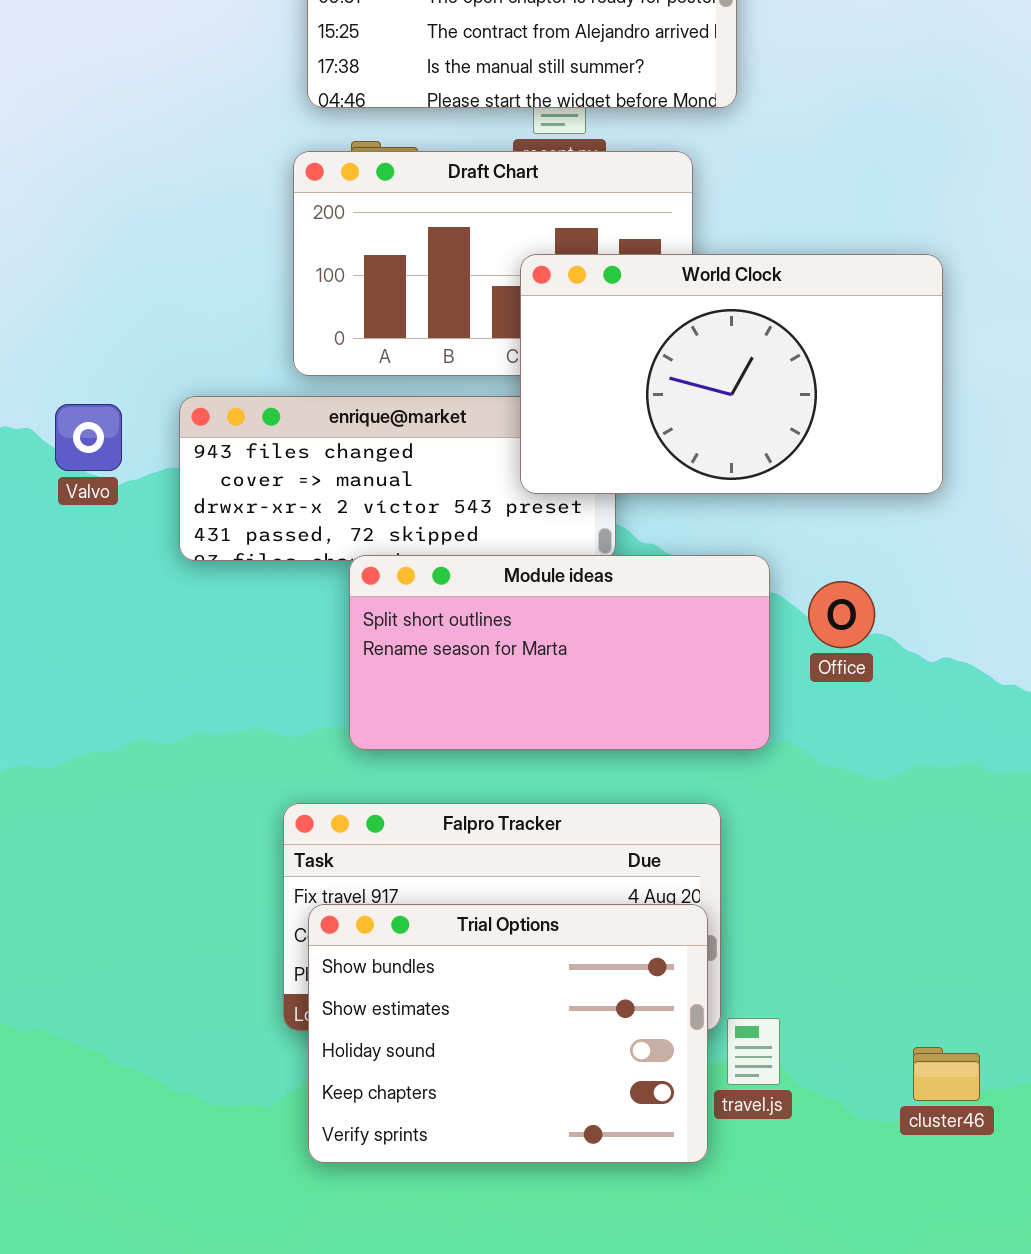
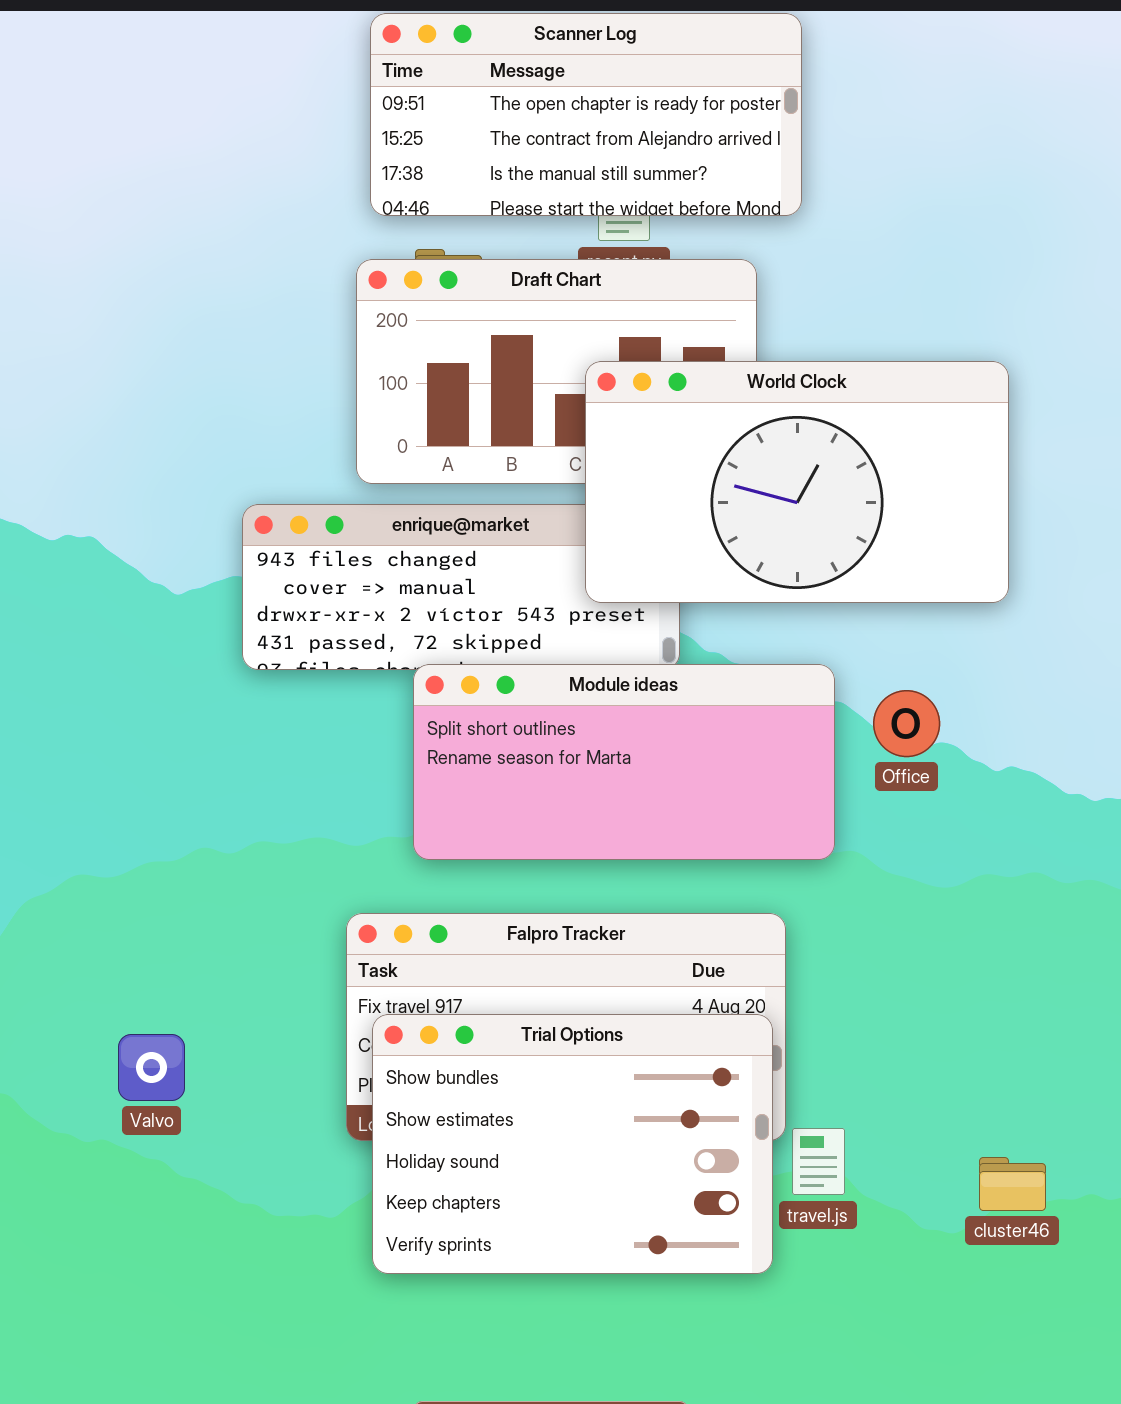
Valvo: [55,404,122,471] -> [118,1034,185,1101], moved

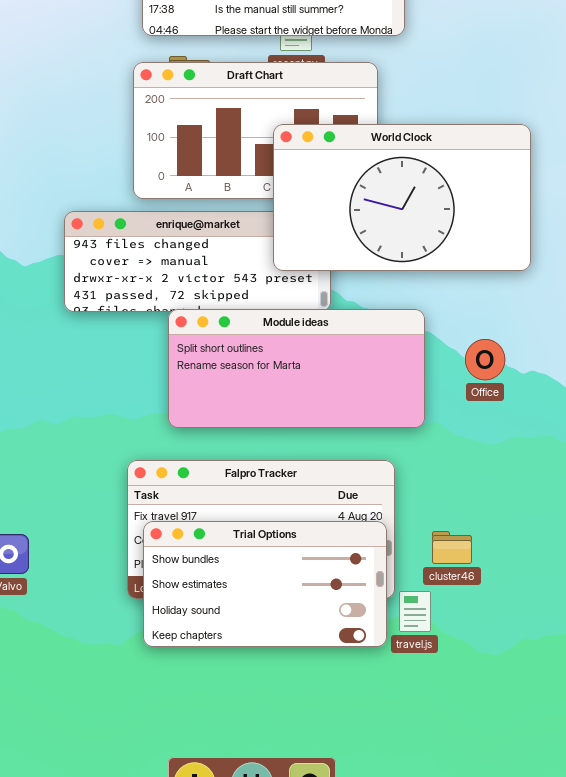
Office: [873,690,940,757] -> [465,339,505,380], moved
Trial Options: [372,1014,773,1274] -> [143,521,387,647], resized
cluster46: [979,1157,1046,1211] -> [432,531,472,564], moved

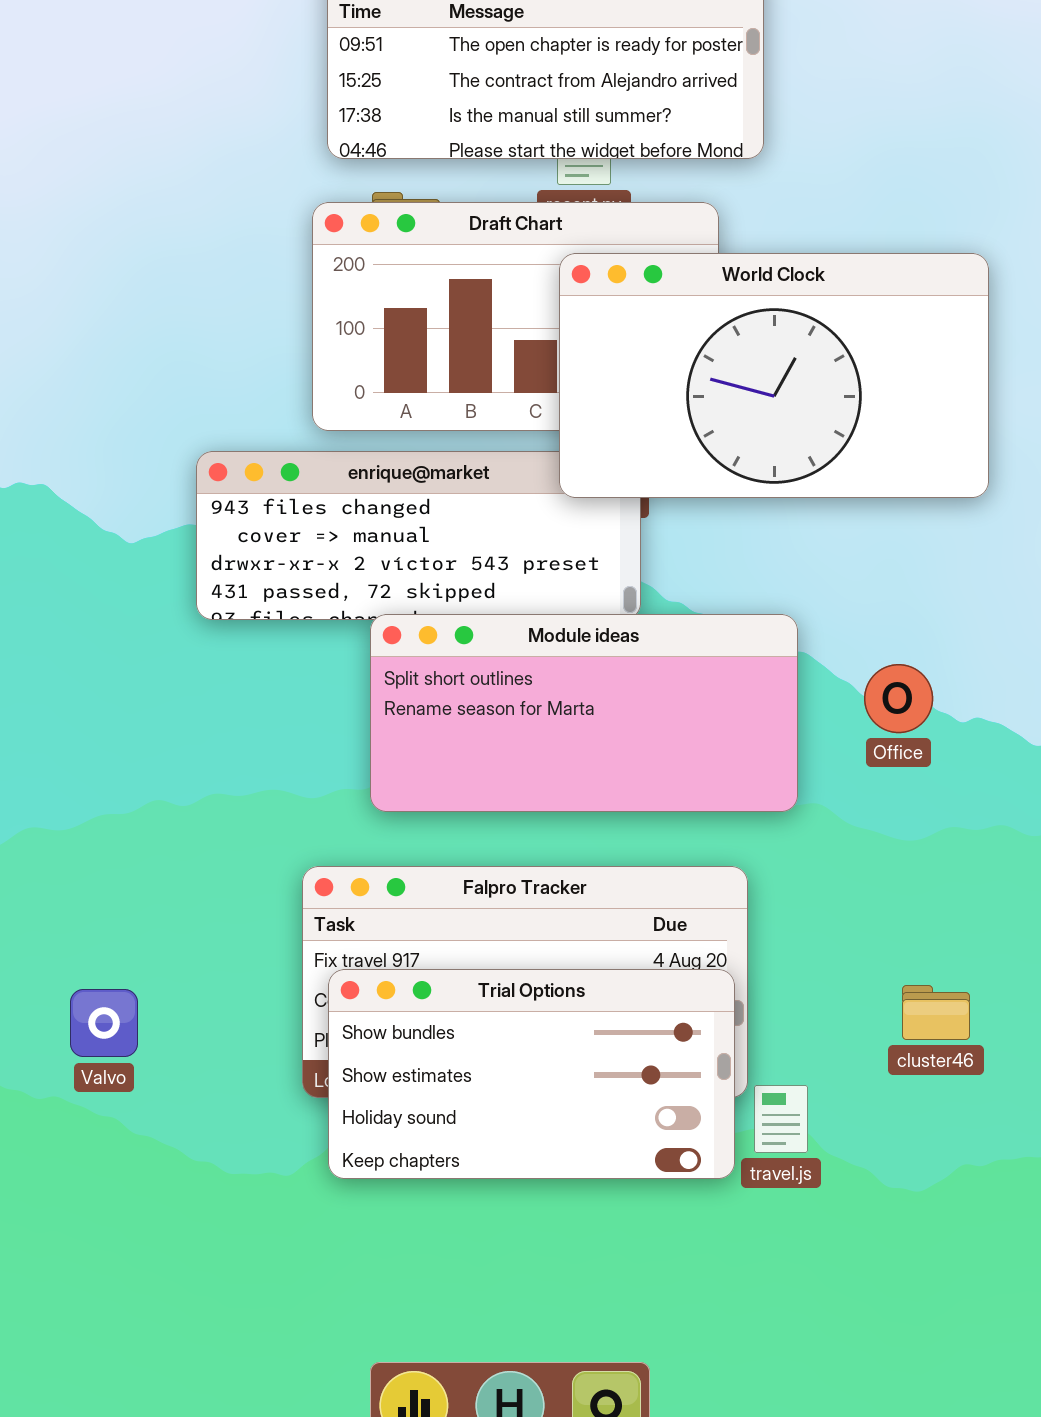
World Clock: [273,124,531,271] -> [559,253,989,498], moved
cluster46: [432,531,472,564] -> [902,985,970,1040], moved

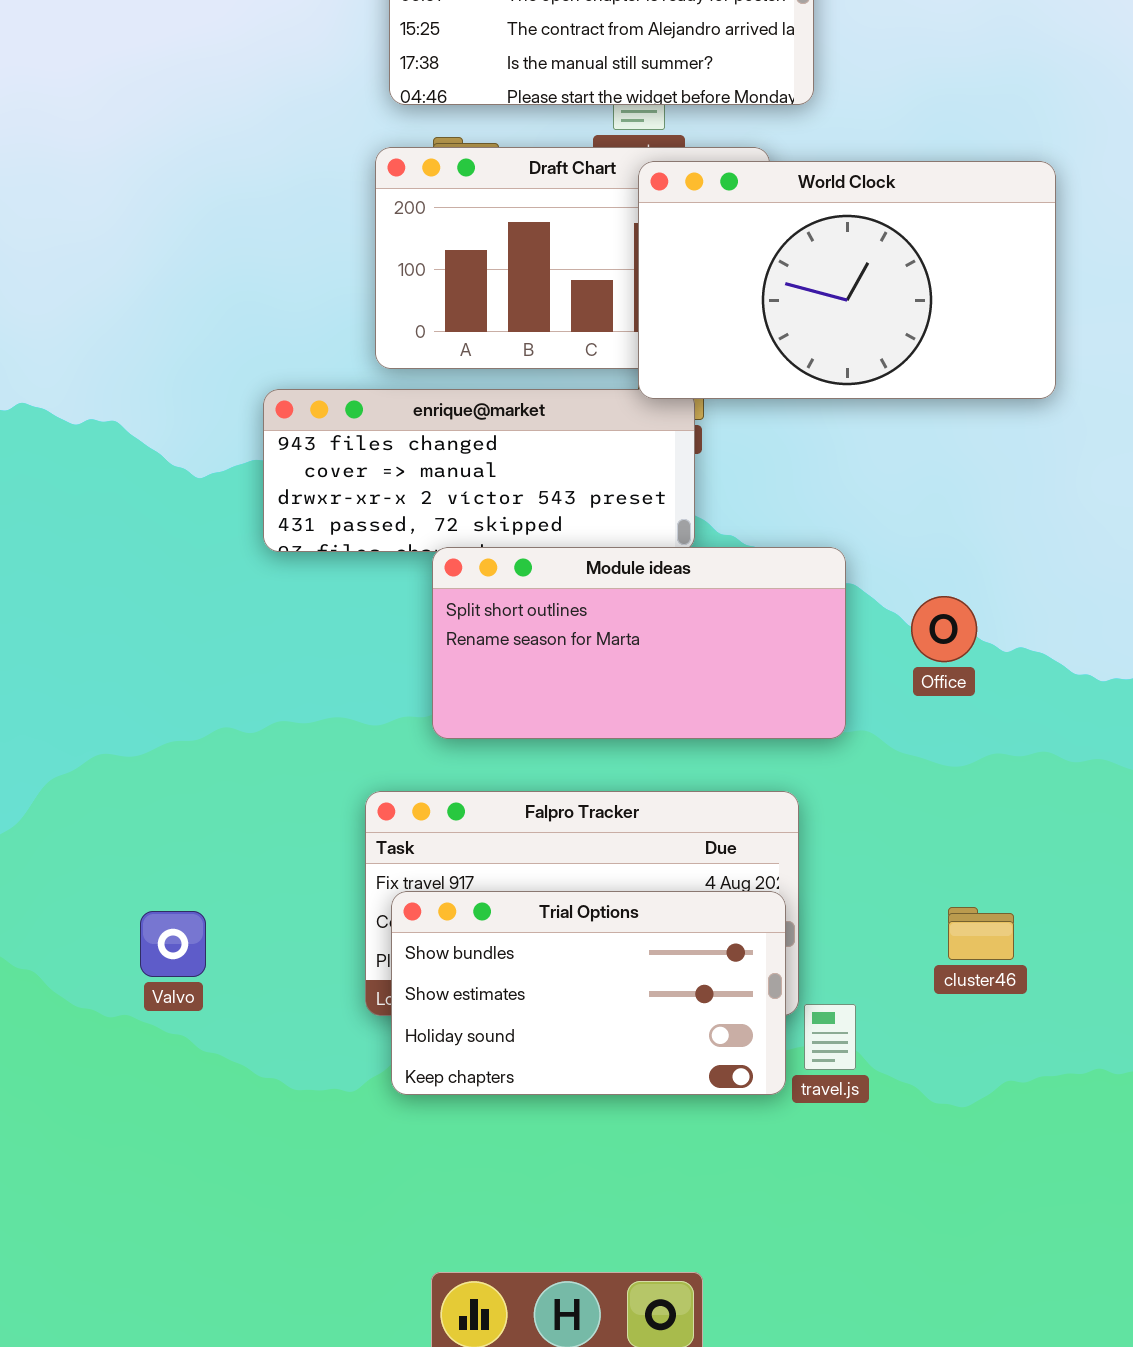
World Clock: [559,253,989,498] -> [638,161,1056,399], moved

